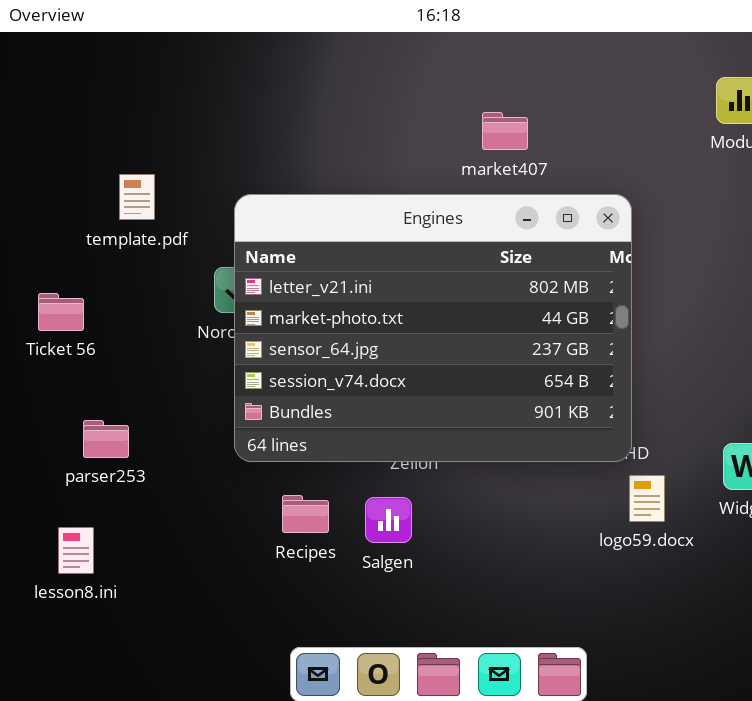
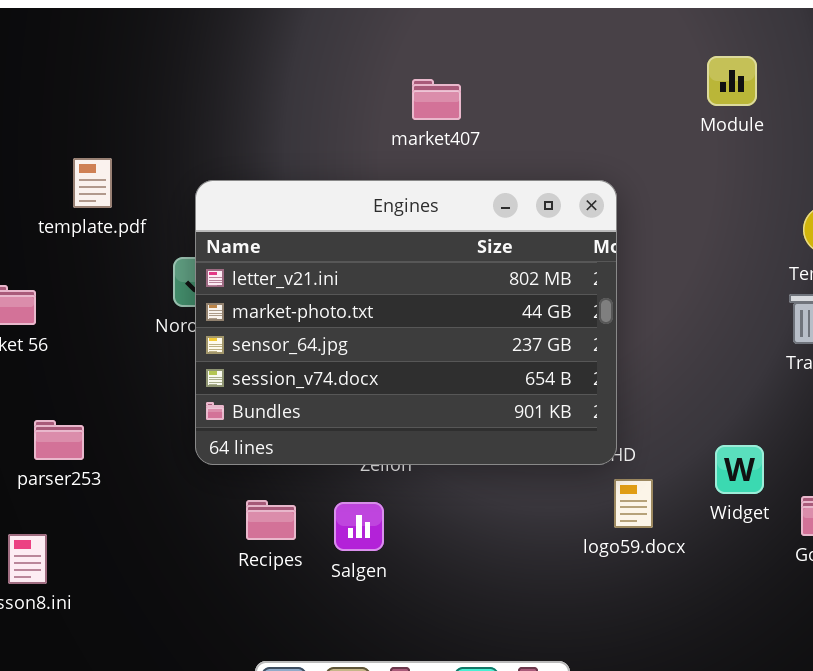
market407: [482,112,528,150] -> [412,79,461,120], moved

